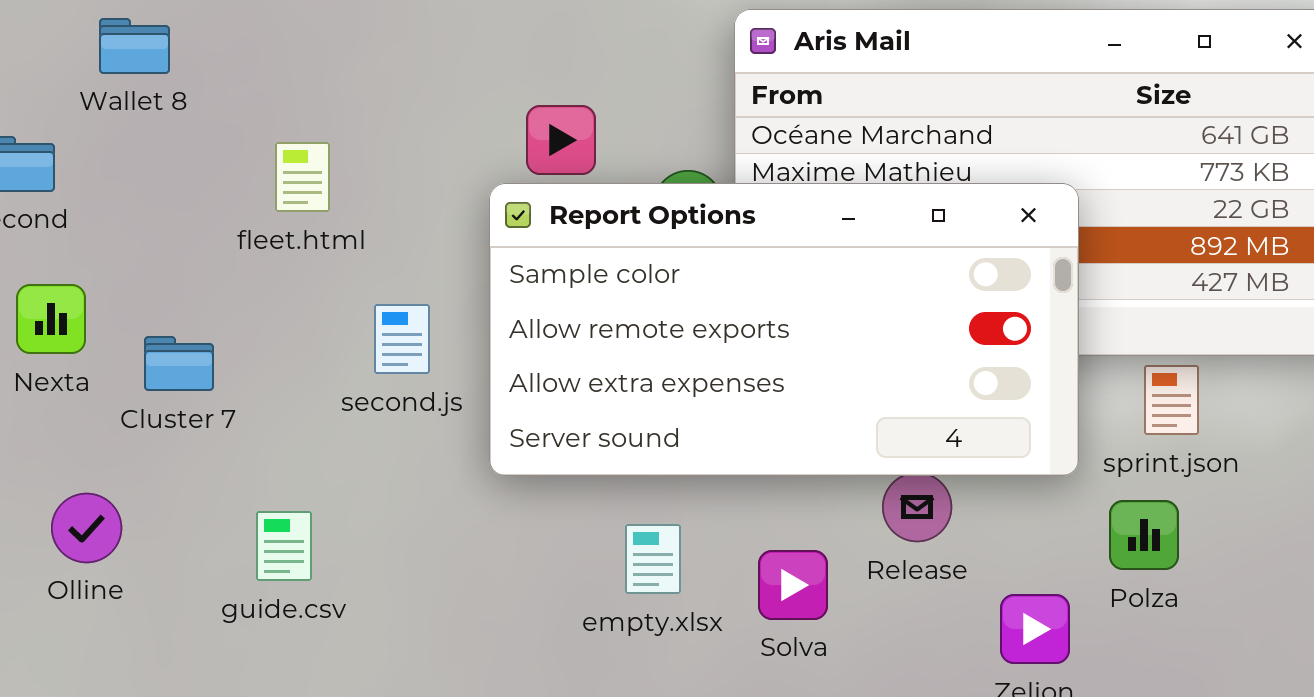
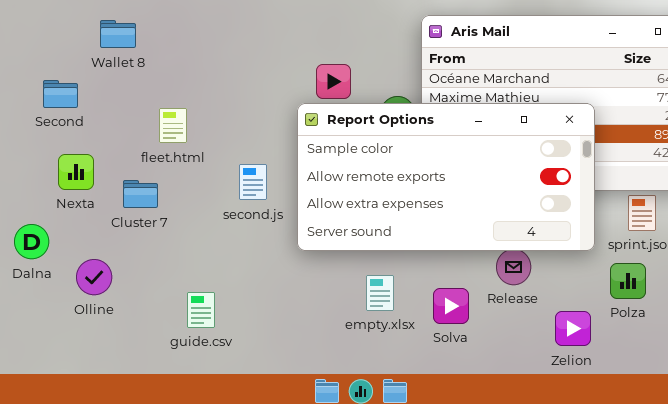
fleet.html: [275,142,330,212] -> [159,108,187,143], moved
guide.csv: [256,511,312,581] -> [187,292,215,328], moved

